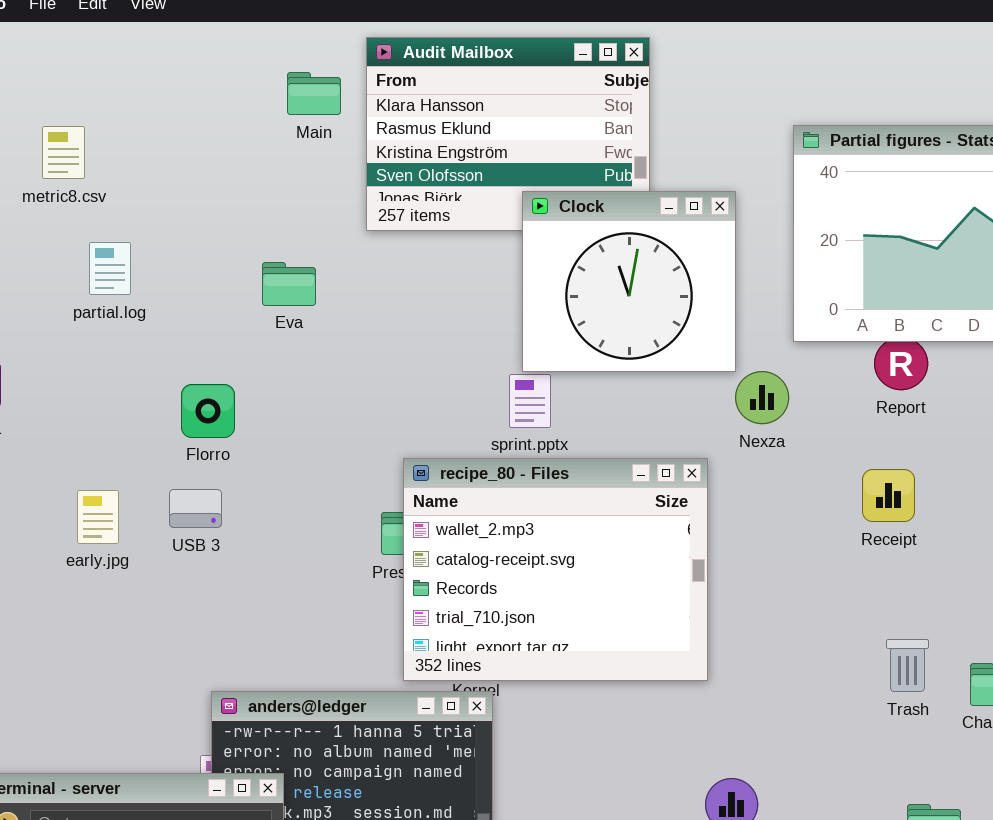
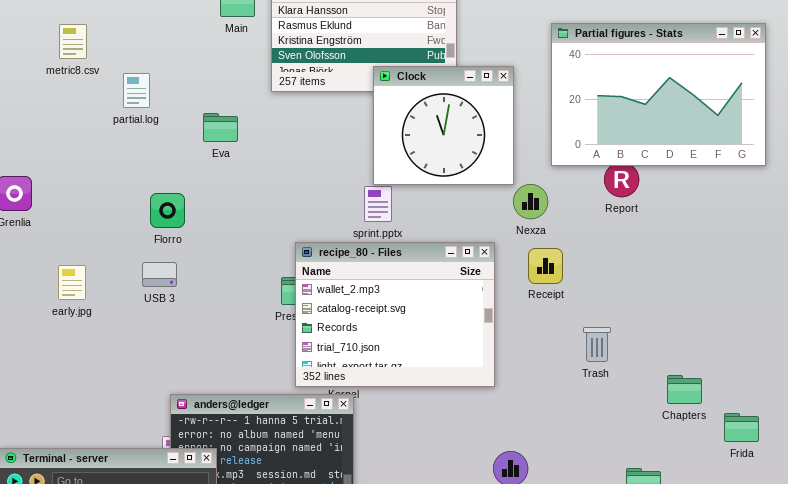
partial.log: [89,242,131,295] -> [123,73,150,108], moved
Receipt: [862,469,915,522] -> [528,248,563,284], moved
early.jpg: [77,490,119,544] -> [58,265,86,300], moved
Trash: [886,639,929,692] -> [583,327,611,362], moved

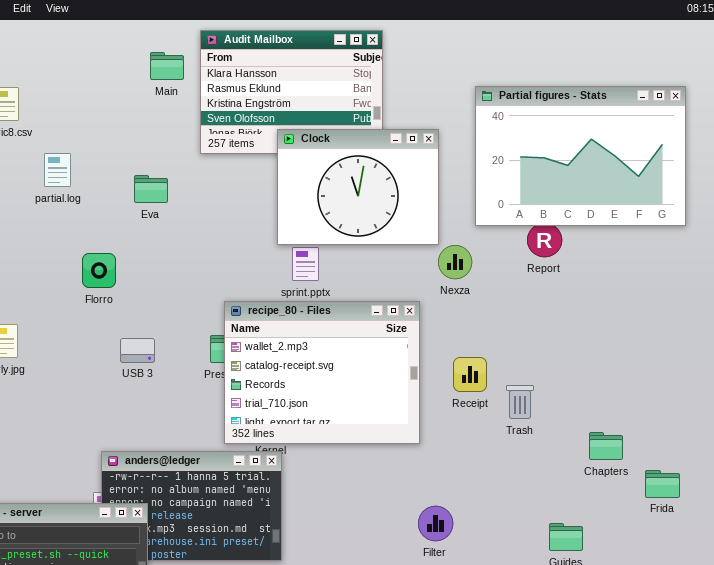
Clock: [373,66,514,185] -> [277,129,439,245], resized
partial.log: [123,73,150,108] -> [44,153,71,187], moved
Receipt: [528,248,563,284] -> [453,357,487,392], moved
USB 3: [142,262,177,287] -> [120,338,155,363], moved

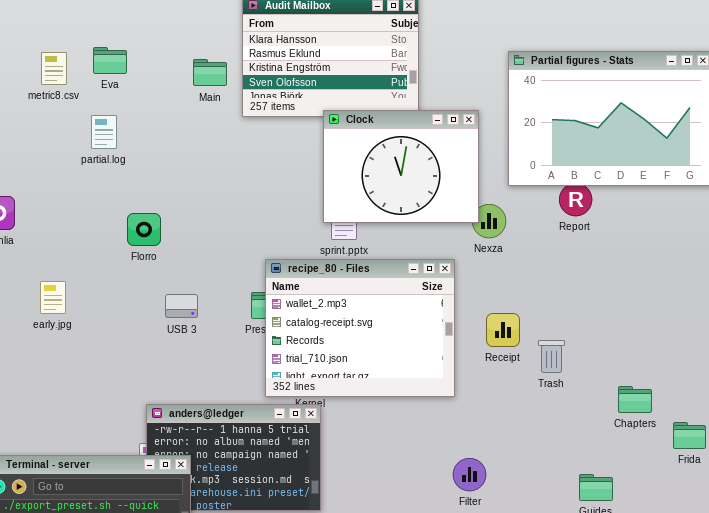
Main: [150,52,184,80] -> [193,59,227,86], moved
Clock: [277,129,439,245] -> [323,110,479,223], moved
Eva: [134,175,168,203] -> [93,47,127,74], moved

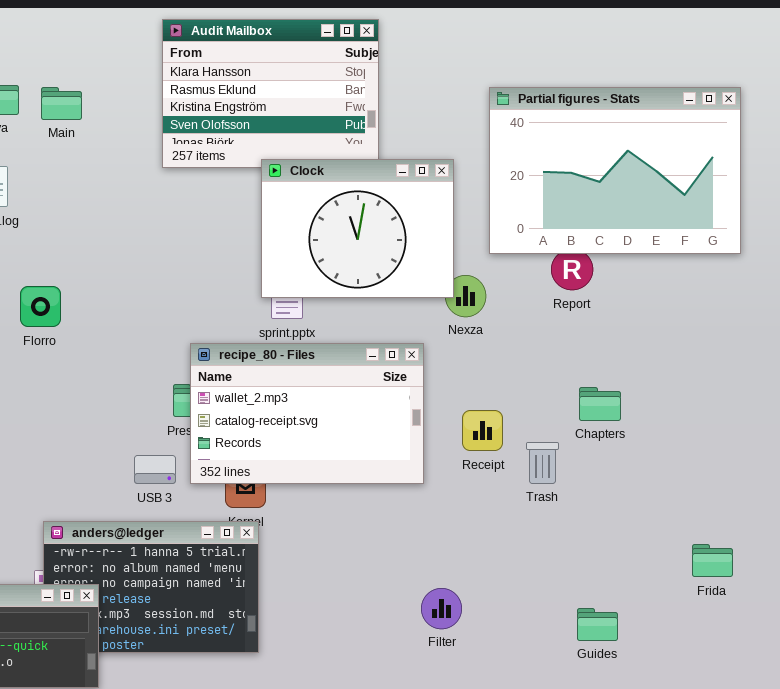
Main: [193,59,227,86] -> [41,87,82,120], moved
recipe_80 - Files: [265,259,455,397] -> [190,343,424,484], resized
USB 3: [165,294,198,318] -> [134,455,176,484], moved
Chapters: [618,386,652,413] -> [579,387,621,421], moved

